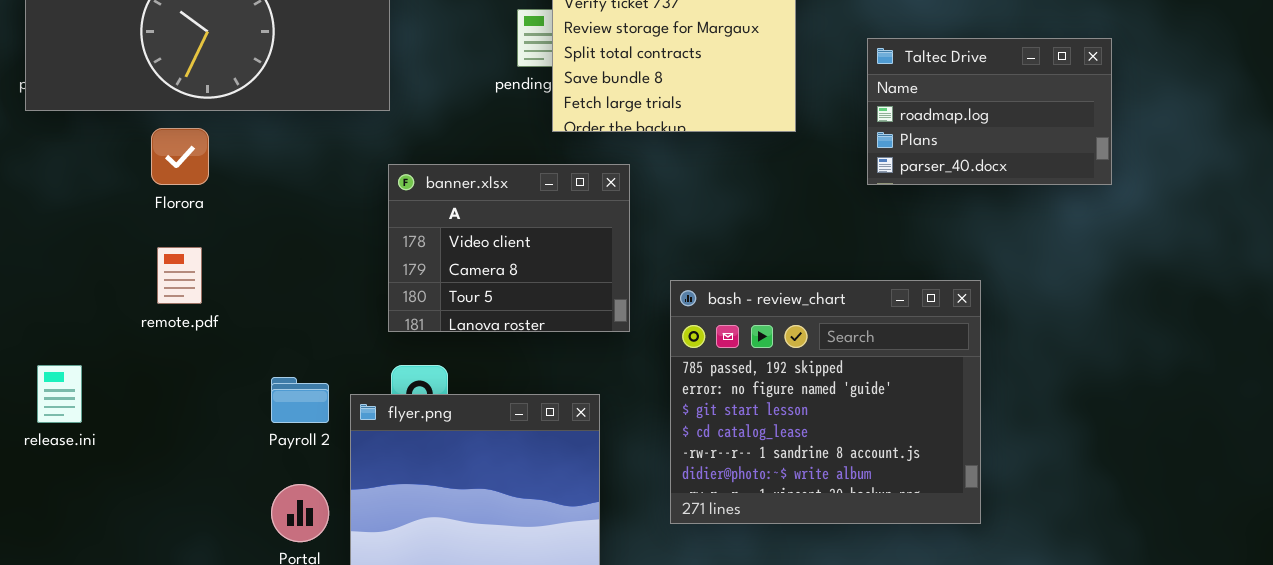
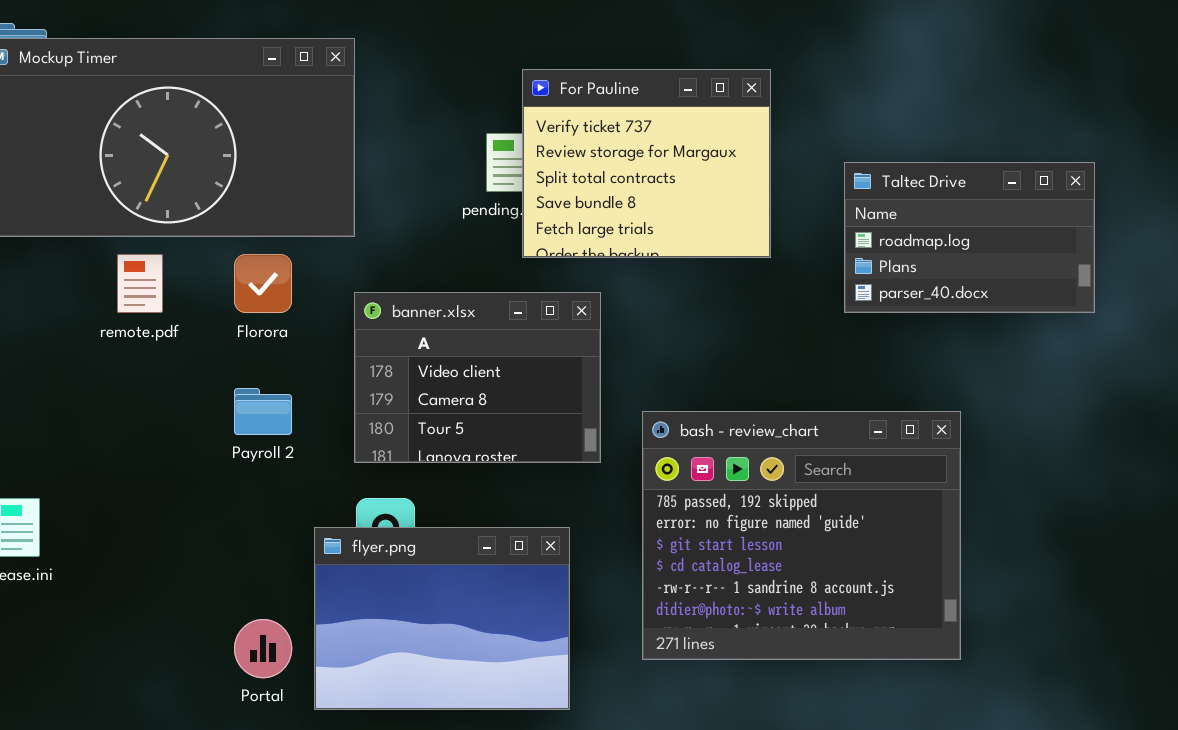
Florora: [151,128,209,185] -> [234,254,292,313], moved
remote.pdf: [157,247,202,304] -> [117,254,163,313], moved
Payroll 2: [271,377,329,423] -> [234,388,292,435], moved

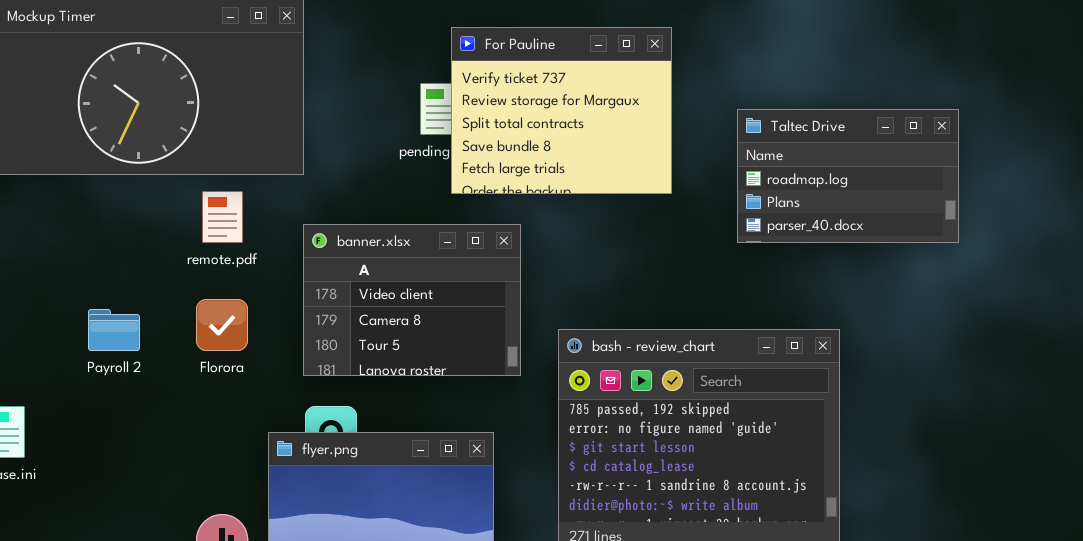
remote.pdf: [117,254,163,313] -> [202,191,243,243], moved
Florora: [234,254,292,313] -> [196,299,248,351], moved
Payroll 2: [234,388,292,435] -> [88,309,140,351], moved

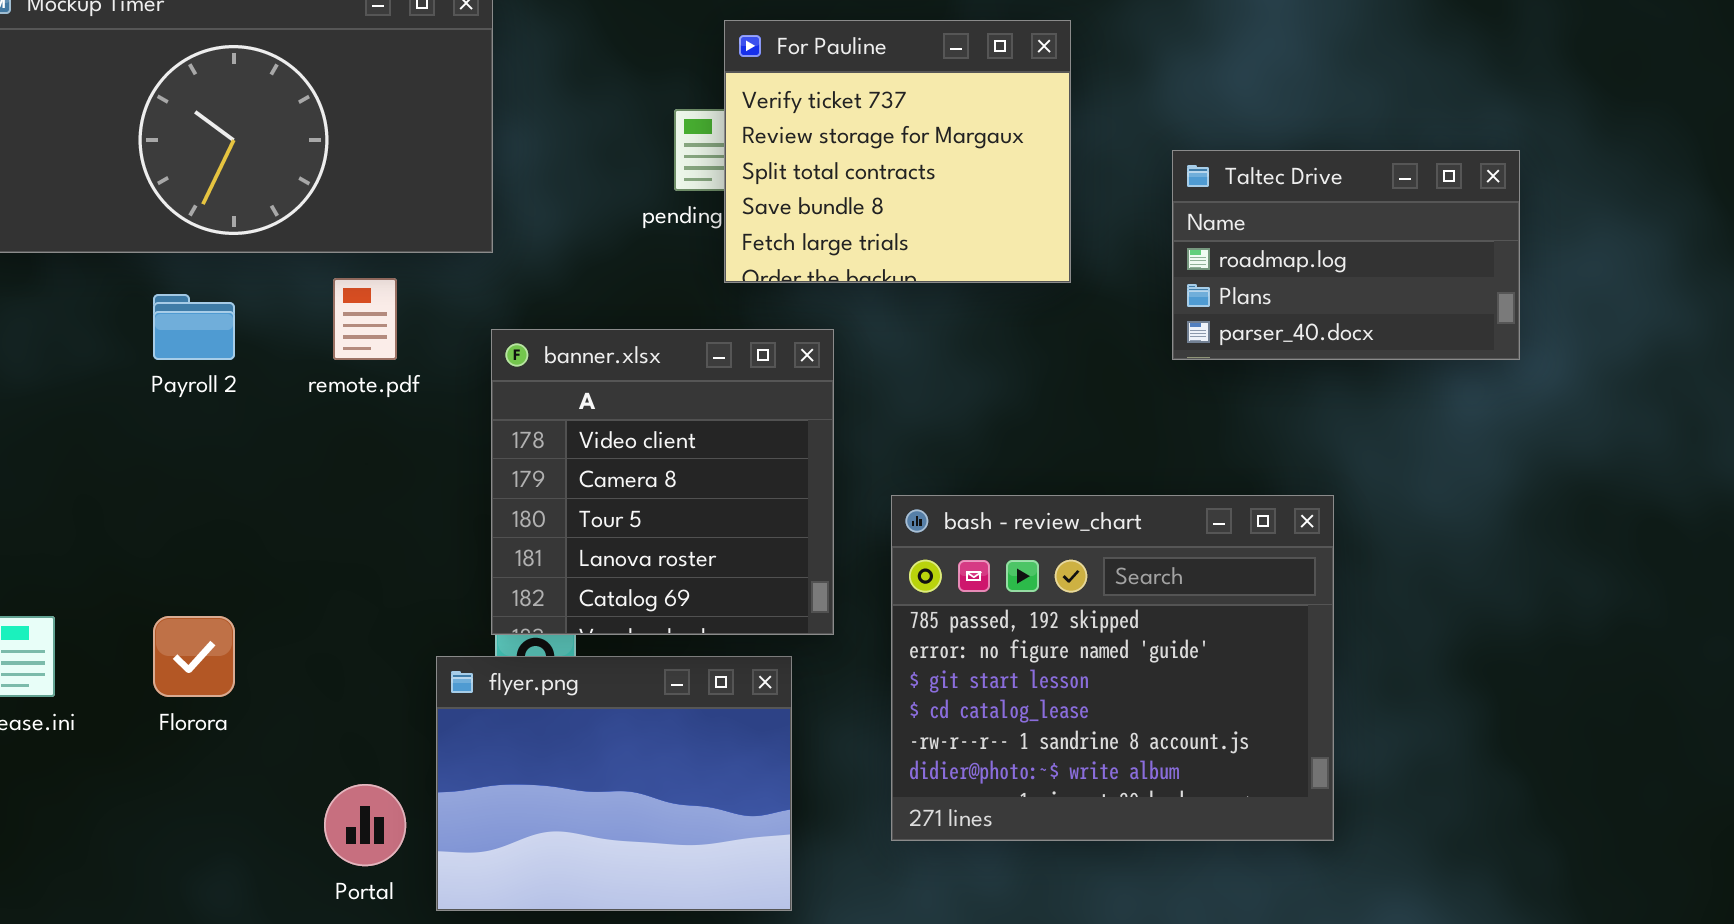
banner.xlsx: [303,224,521,376] -> [491,329,834,635], resized
Florora: [196,299,248,351] -> [153,616,235,697], moved
Payroll 2: [88,309,140,351] -> [153,294,235,360], moved

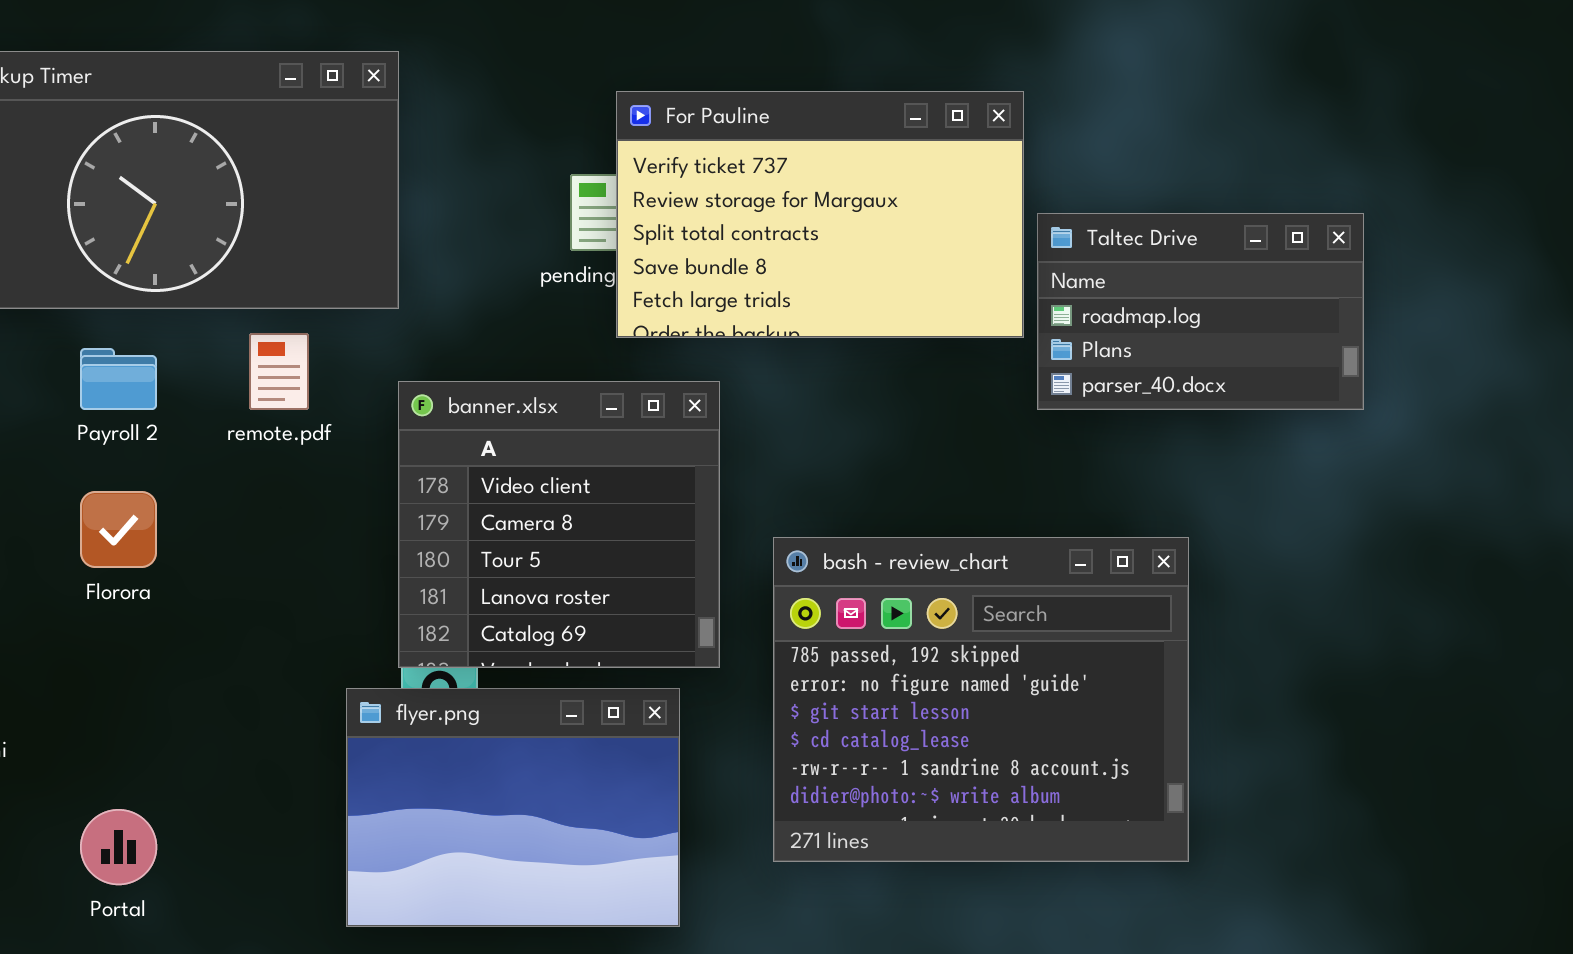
For Pauline: [724,20,1071,283] -> [616,91,1024,338], resized
Florora: [153,616,235,697] -> [80,491,157,568], moved
Portal: [324,784,406,866] -> [80,809,157,885], moved

